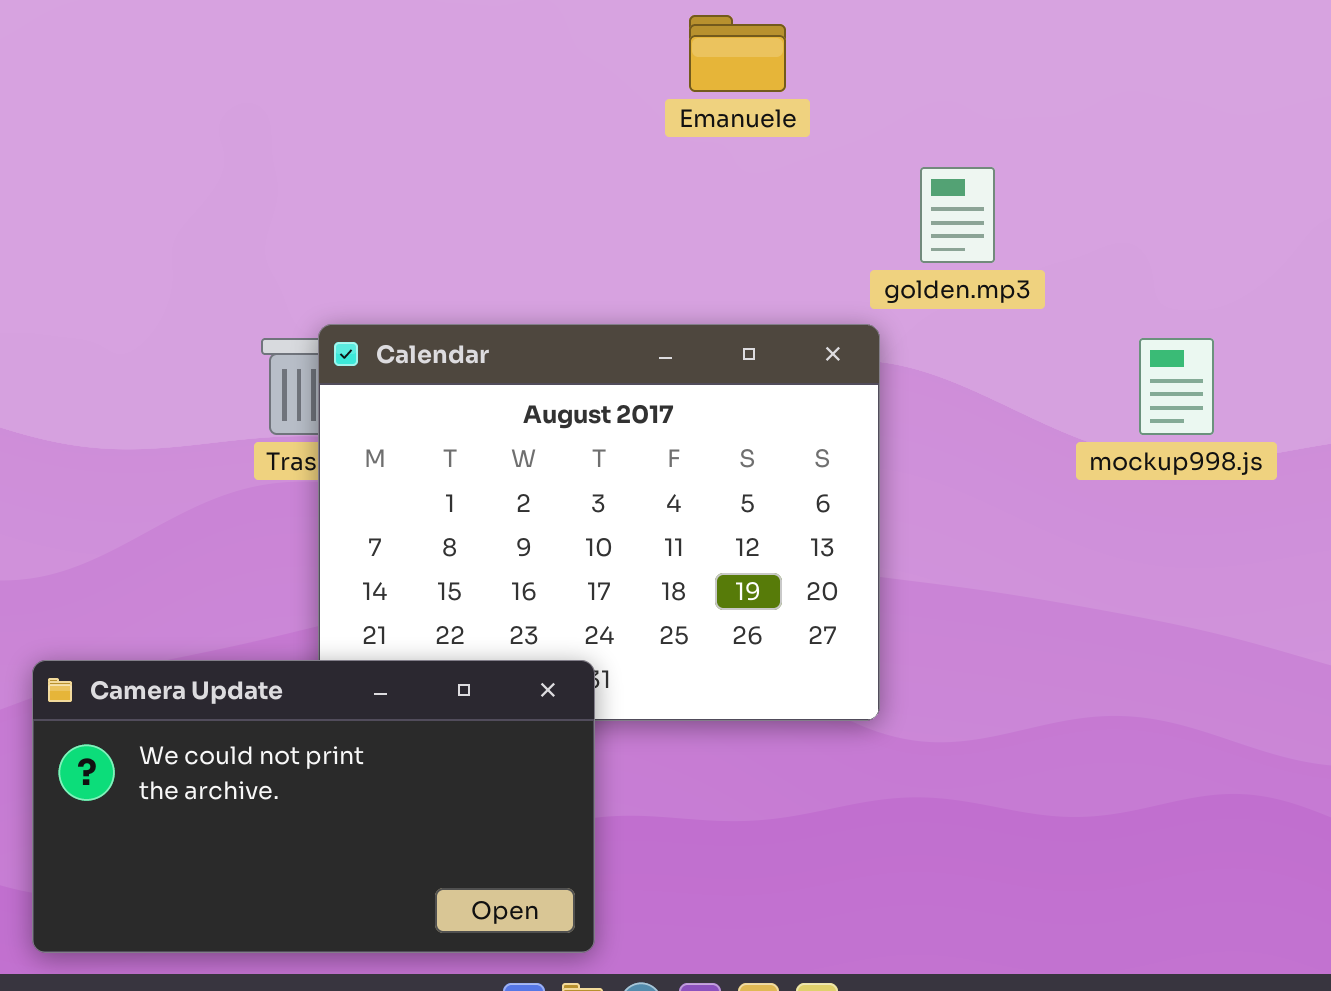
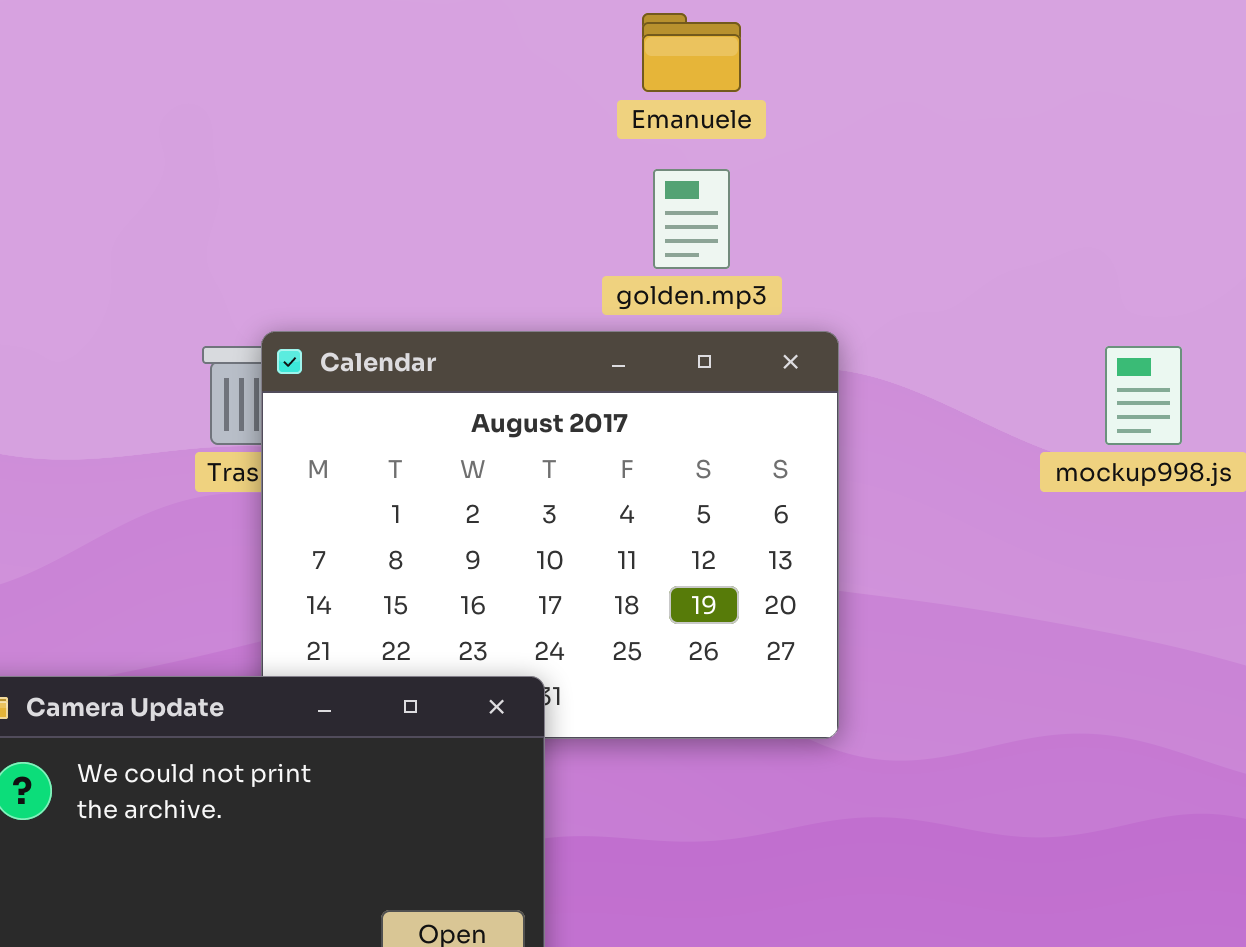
golden.mp3: [920,167,995,263] -> [653,169,730,269], moved

